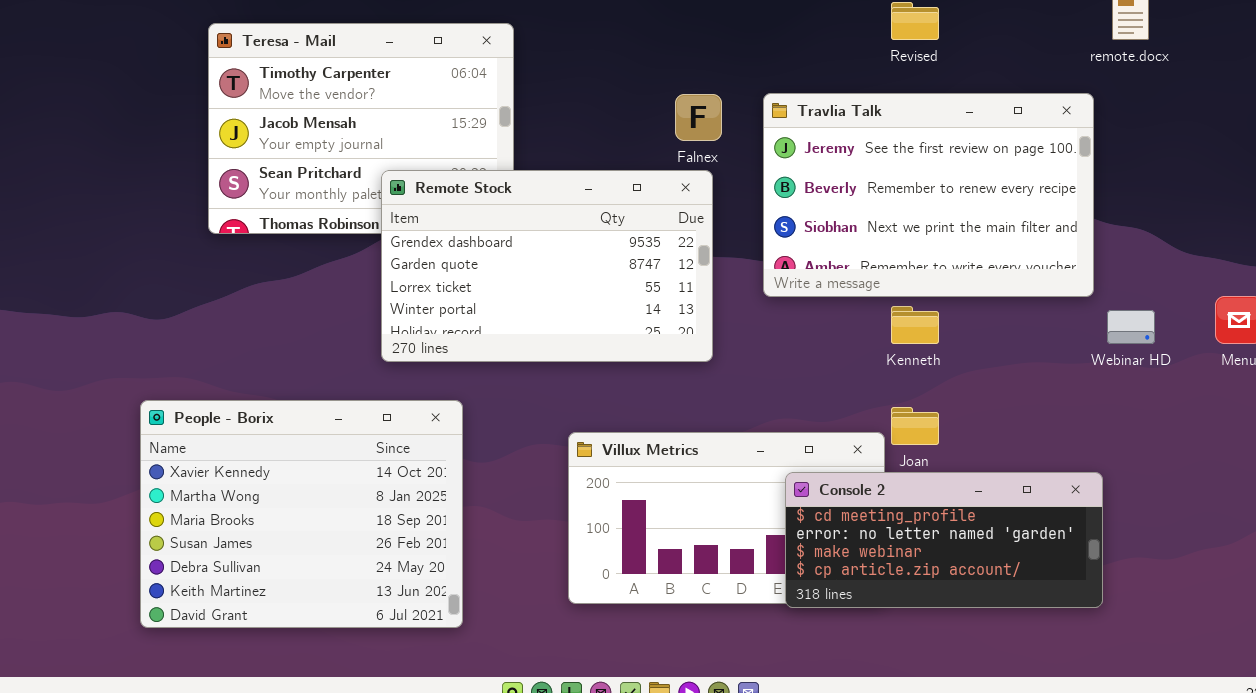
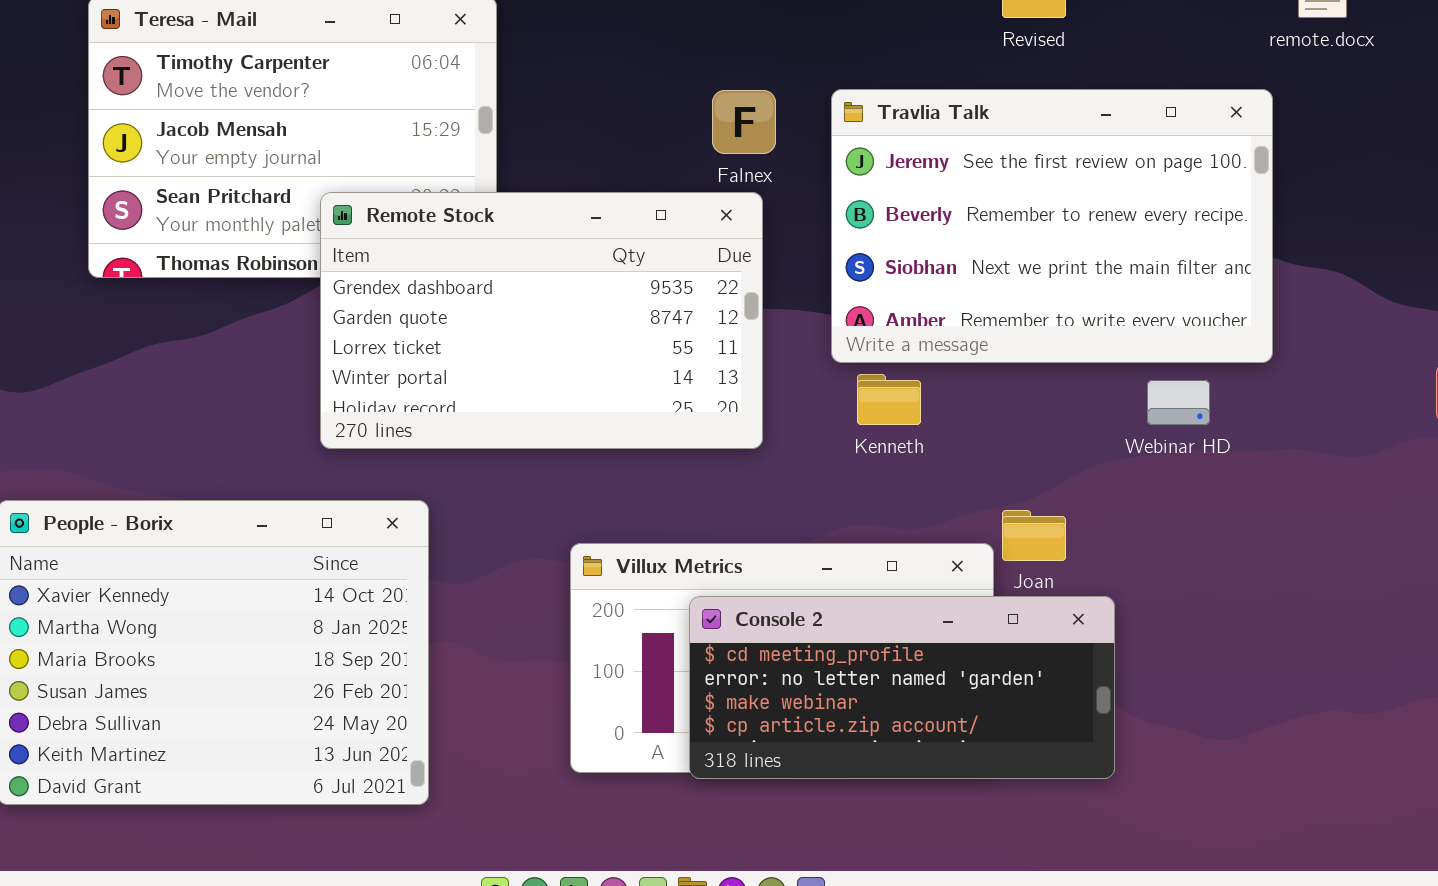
Kenneth: [891,306,939,344] -> [857,374,921,425], moved
Webinar HD: [1107,310,1155,344] -> [1147,380,1210,425], moved
Console 2: [785,472,1103,608] -> [689,596,1115,779], moved

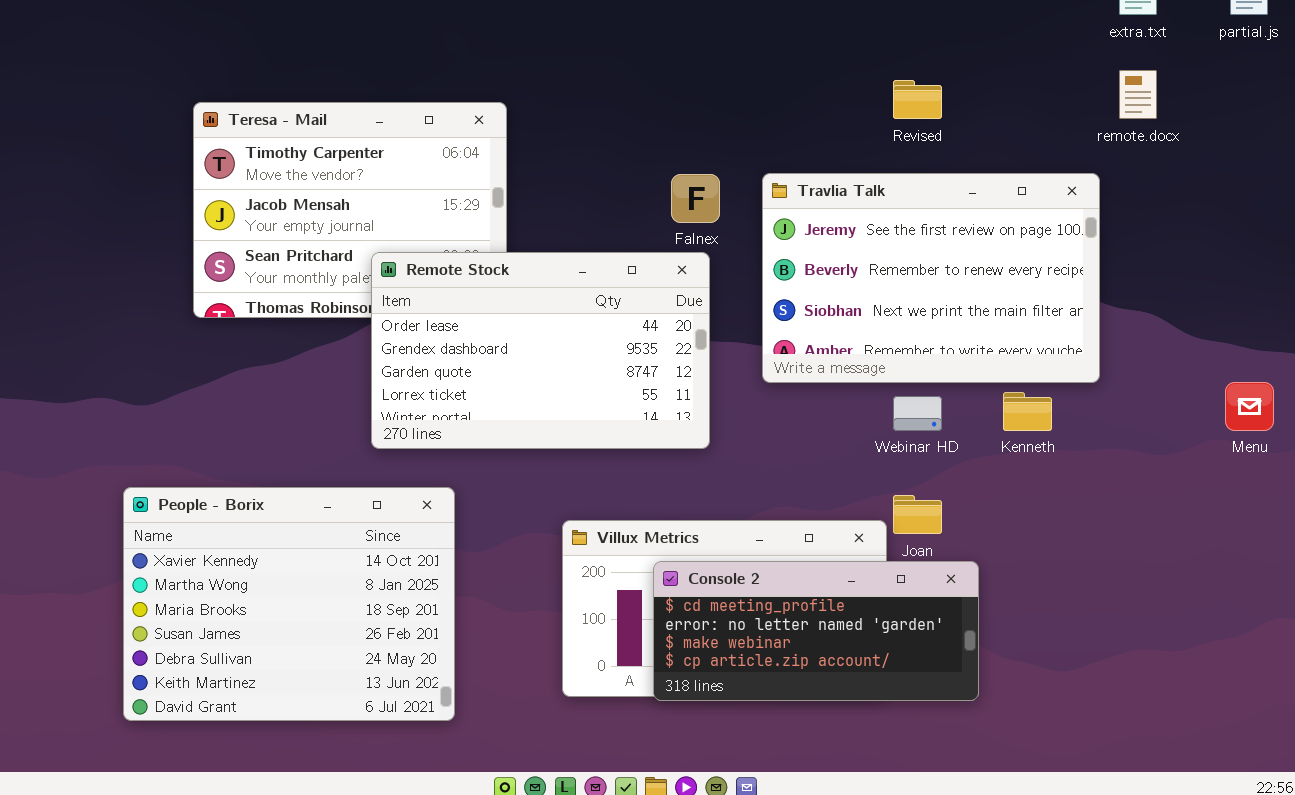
Remote Stock: [320,192,763,449] -> [371,252,710,449], scrolled up 1 row
Kenneth: [857,374,921,425] -> [1003,392,1052,431], moved
Webinar HD: [1147,380,1210,425] -> [893,396,942,431], moved

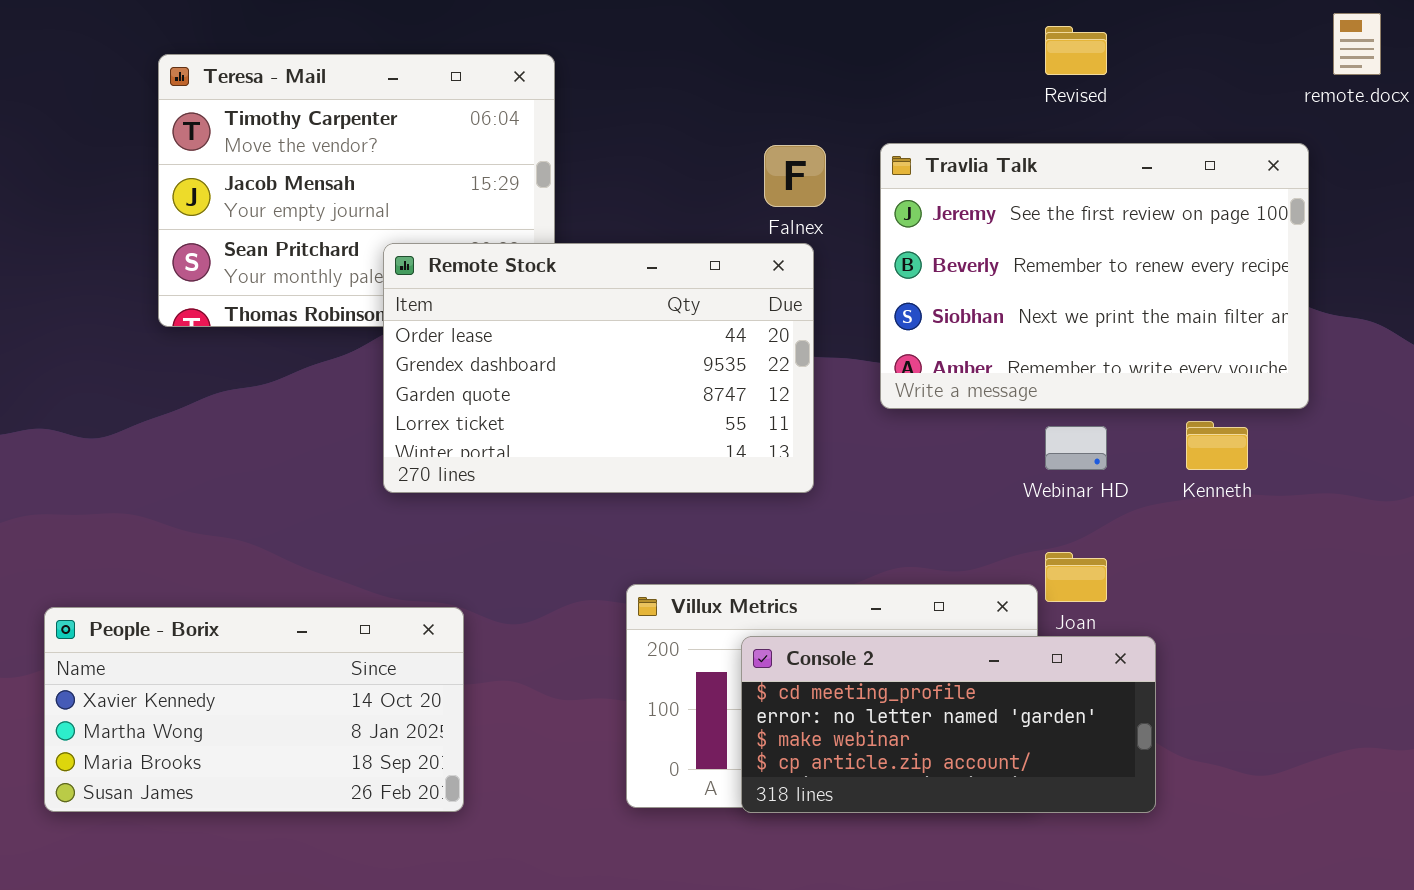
People - Borix: [123,487,455,721] -> [44,607,464,812], moved, resized

